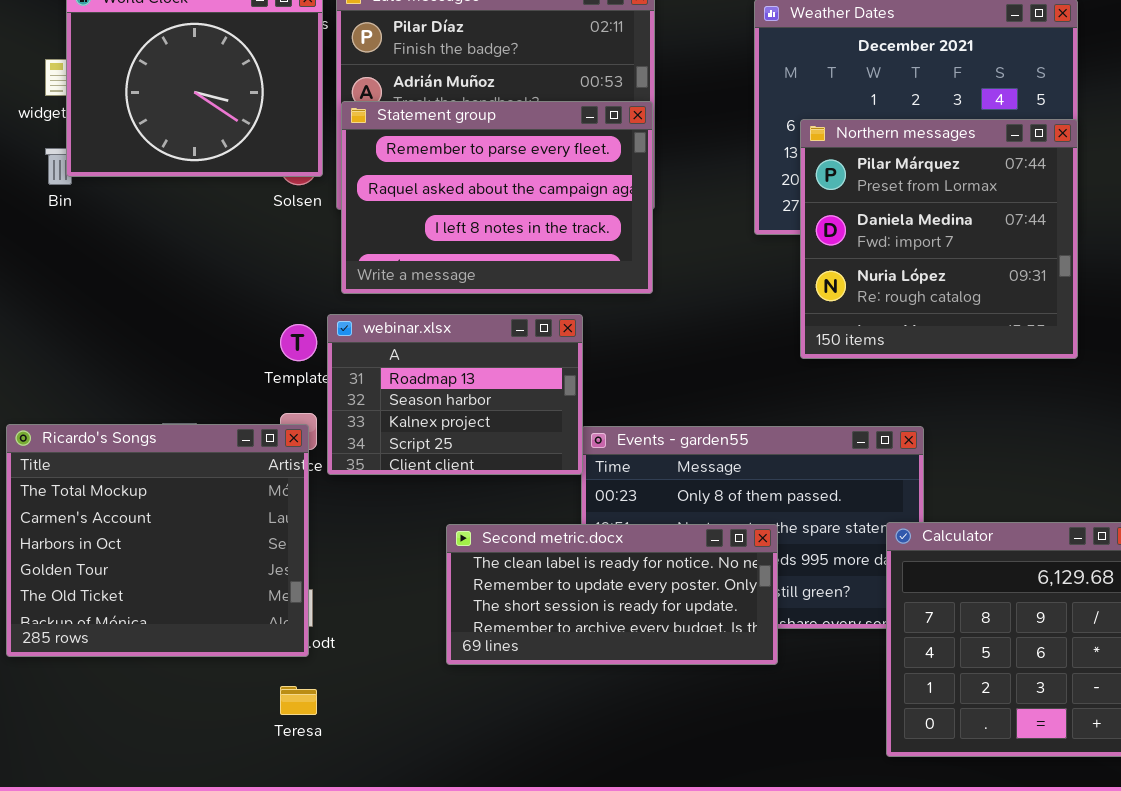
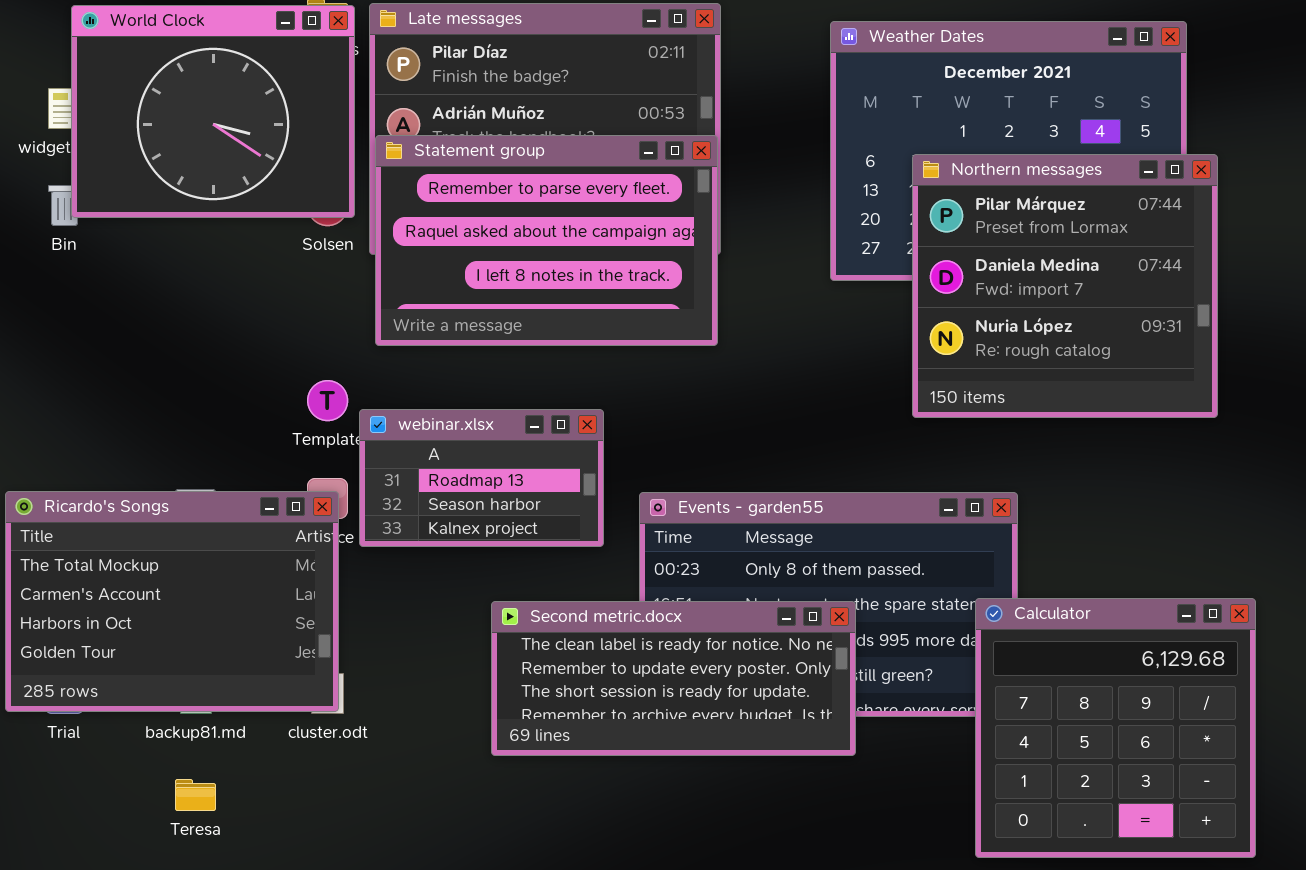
Northern messages: [800,119,1078,359] -> [912,154,1218,418], moved
webinar.xlsx: [327,314,583,475] -> [359,409,604,547], resized
Ricardo's Songs: [6,424,309,657] -> [5,491,339,712], resized
Teresa: [280,686,317,715] -> [175,779,216,811], moved

